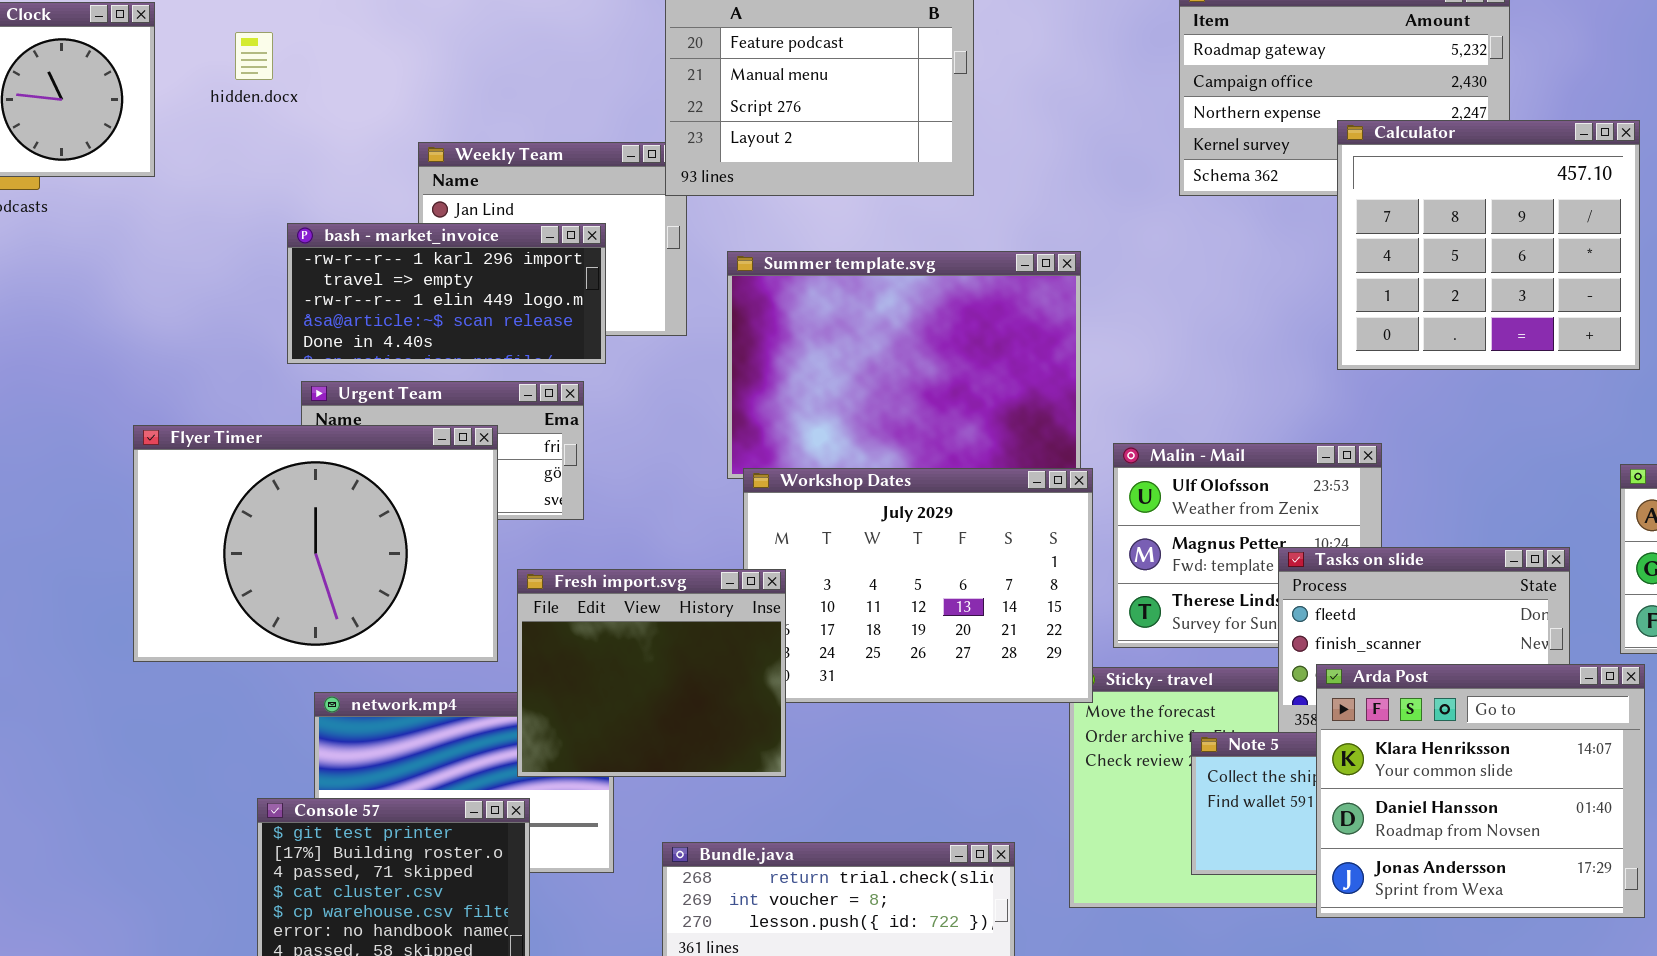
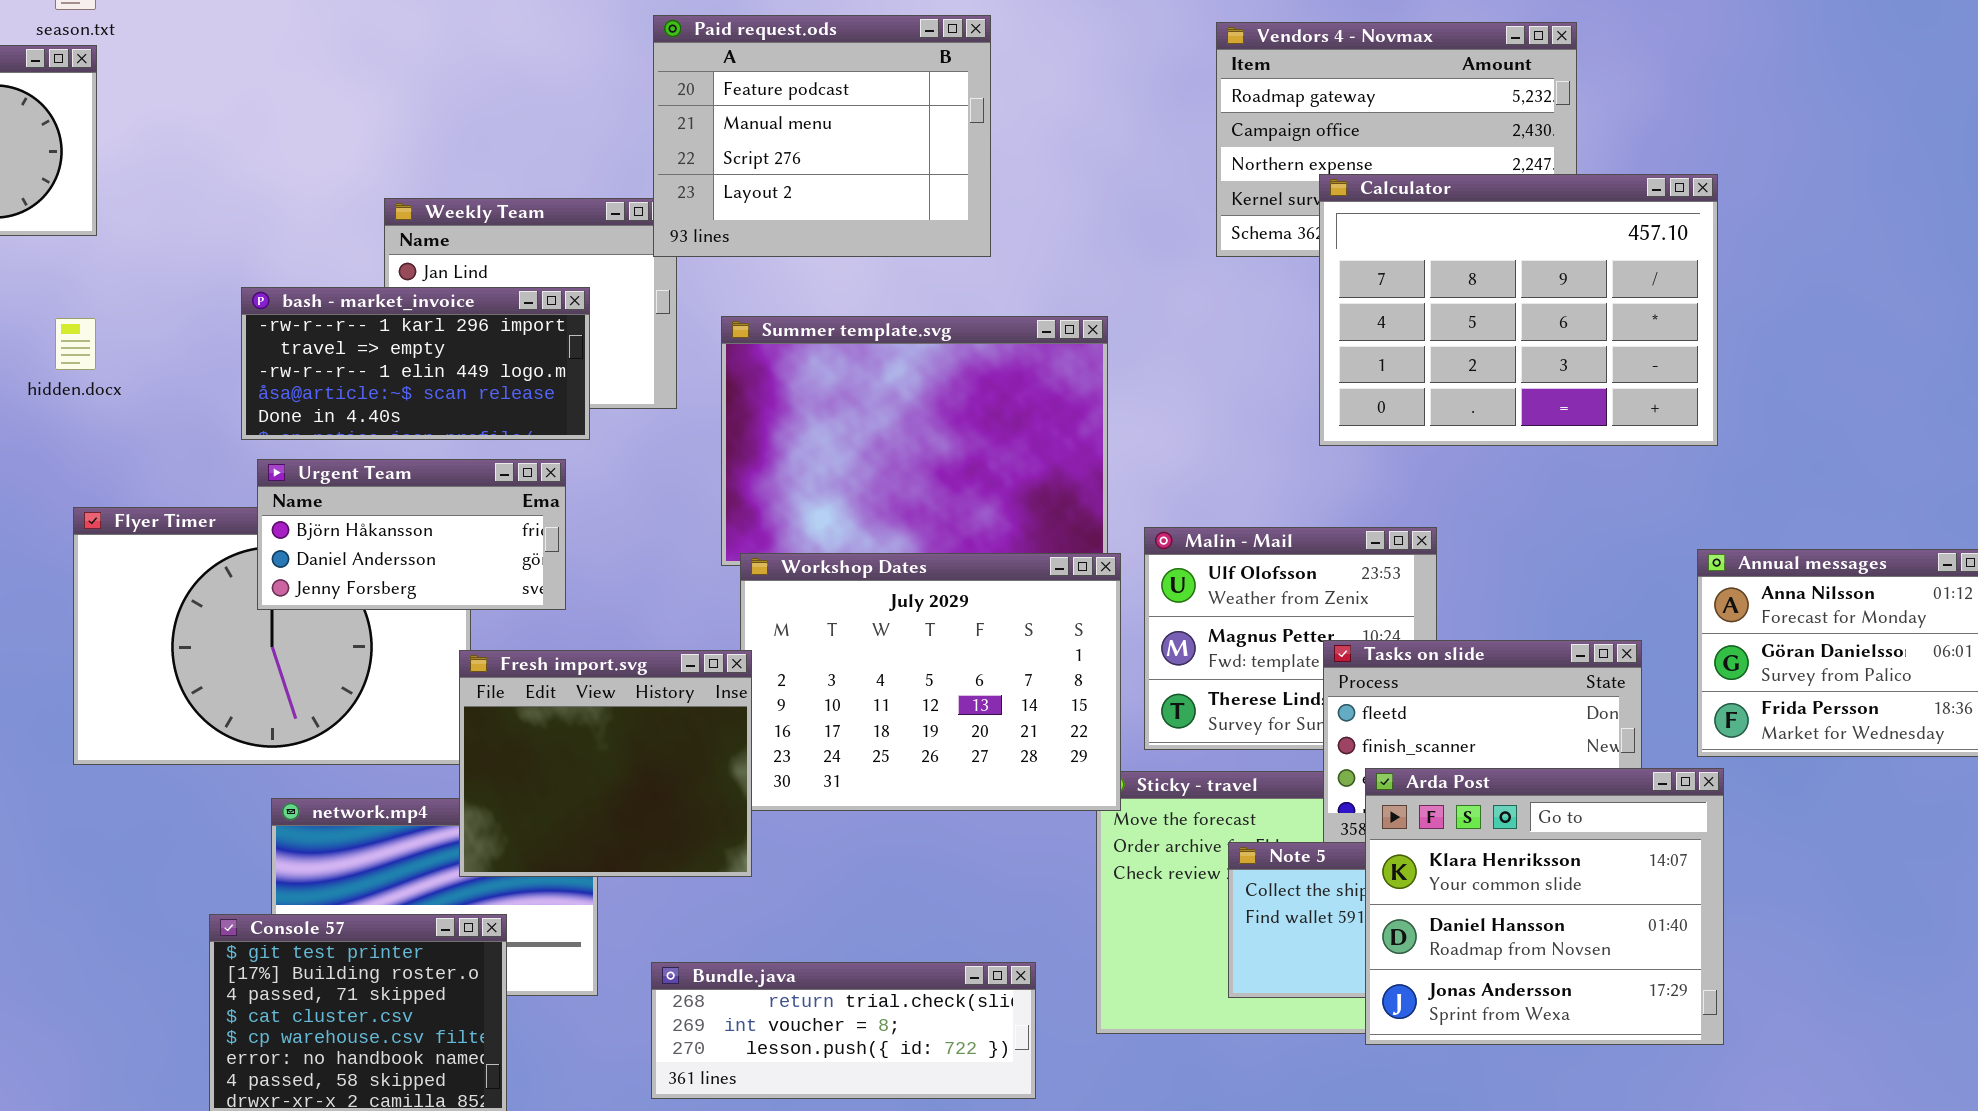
hidden.docx: [235,32,273,80] -> [55,318,96,370], moved
Calculator: [1337,120,1640,370] -> [1319,174,1718,446], resized
Urgent Team: [301,381,584,520] -> [257,459,566,610], raised
Fresh import.svg: [517,569,786,777] -> [459,650,752,877], moved

